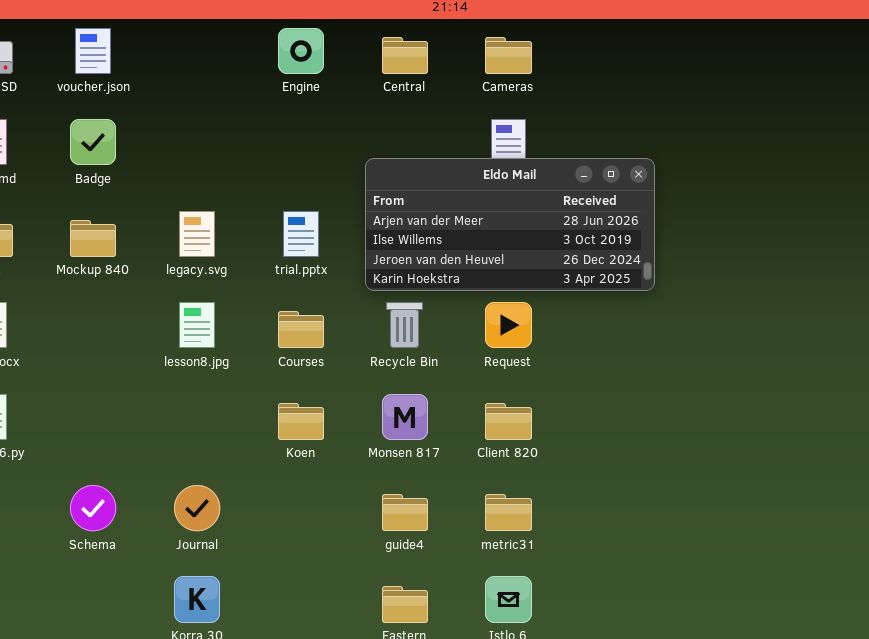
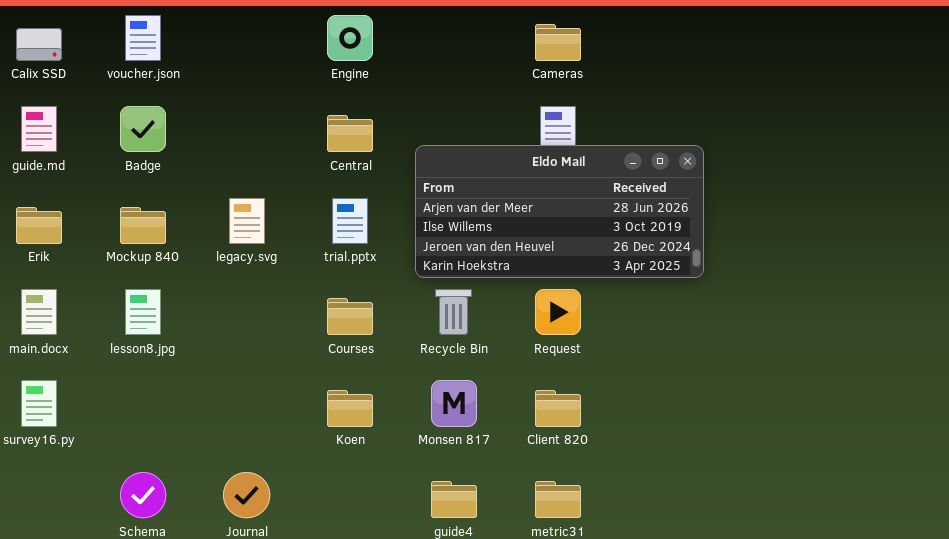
Central: [382,37,428,74] -> [327,115,373,152], moved
lesson8.jpg: [179,302,215,348] -> [125,289,161,335], moved

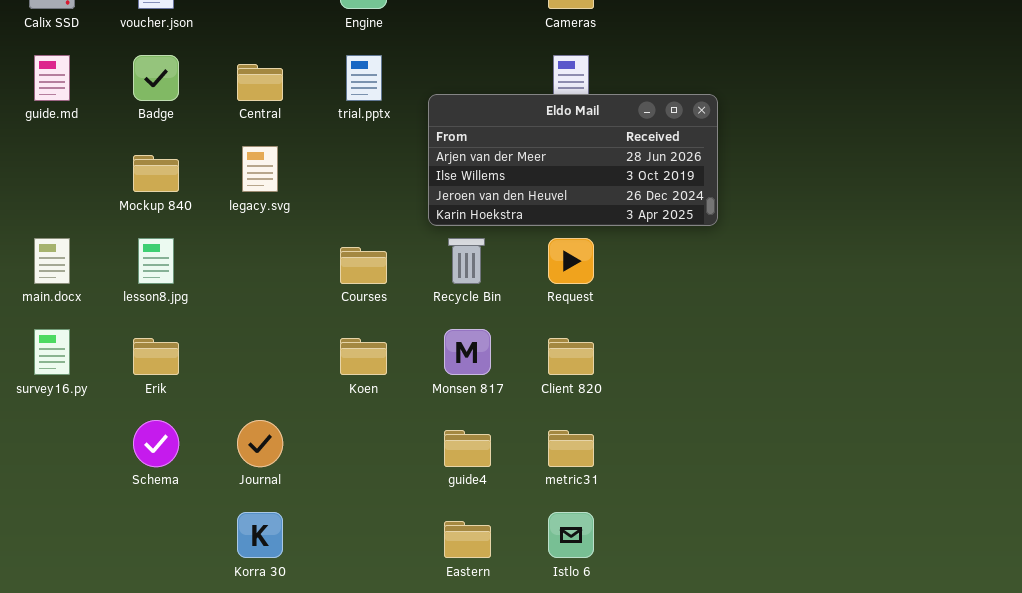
Central: [327,115,373,152] -> [237,64,283,101], moved
trial.pptx: [332,198,368,244] -> [346,55,382,101], moved
Erik: [16,207,62,244] -> [133,338,179,375], moved

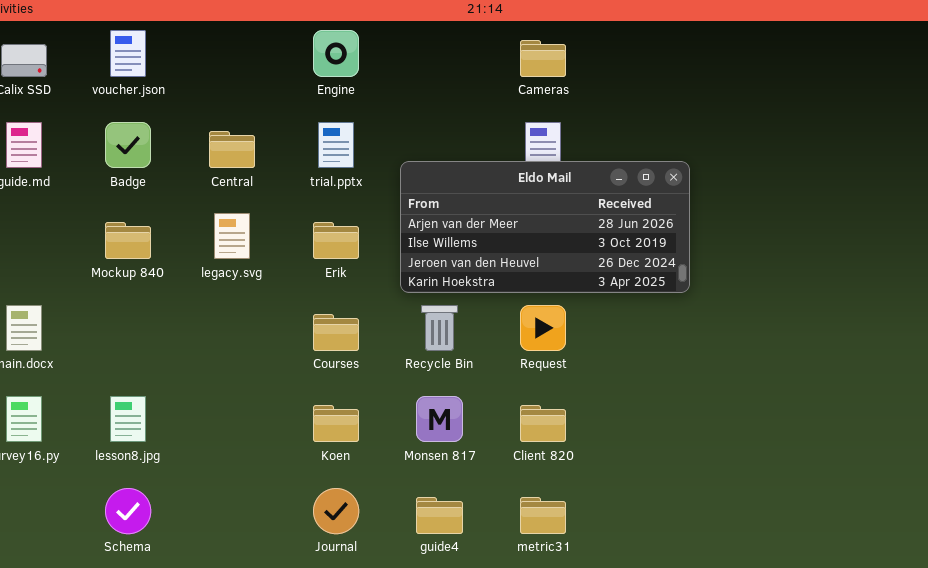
lesson8.jpg: [138,238,174,284] -> [110,396,146,442], moved
Erik: [133,338,179,375] -> [313,222,359,259], moved
Journal: [237,420,283,467] -> [313,488,359,534], moved

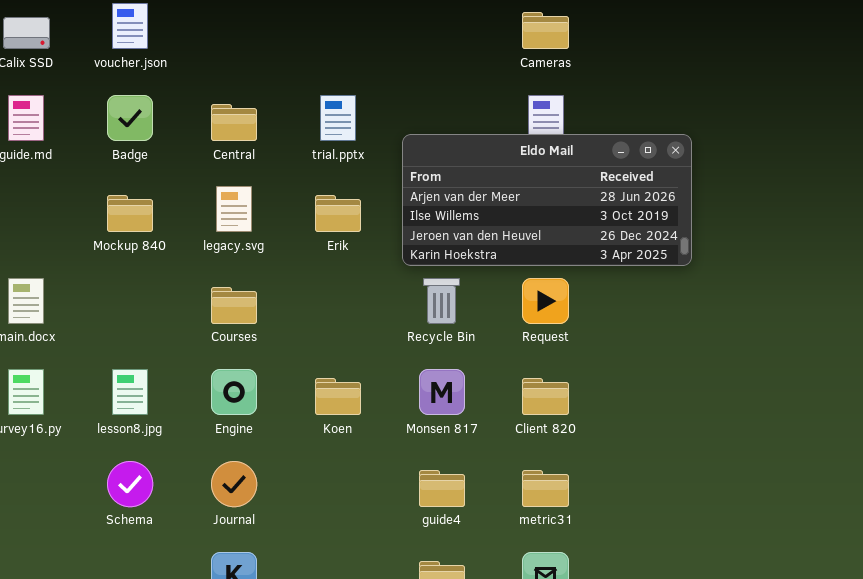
Engine: [313,30,359,77] -> [211,369,257,415], moved
Courses: [313,314,359,351] -> [211,287,257,324], moved
Journal: [313,488,359,534] -> [211,461,257,507], moved

